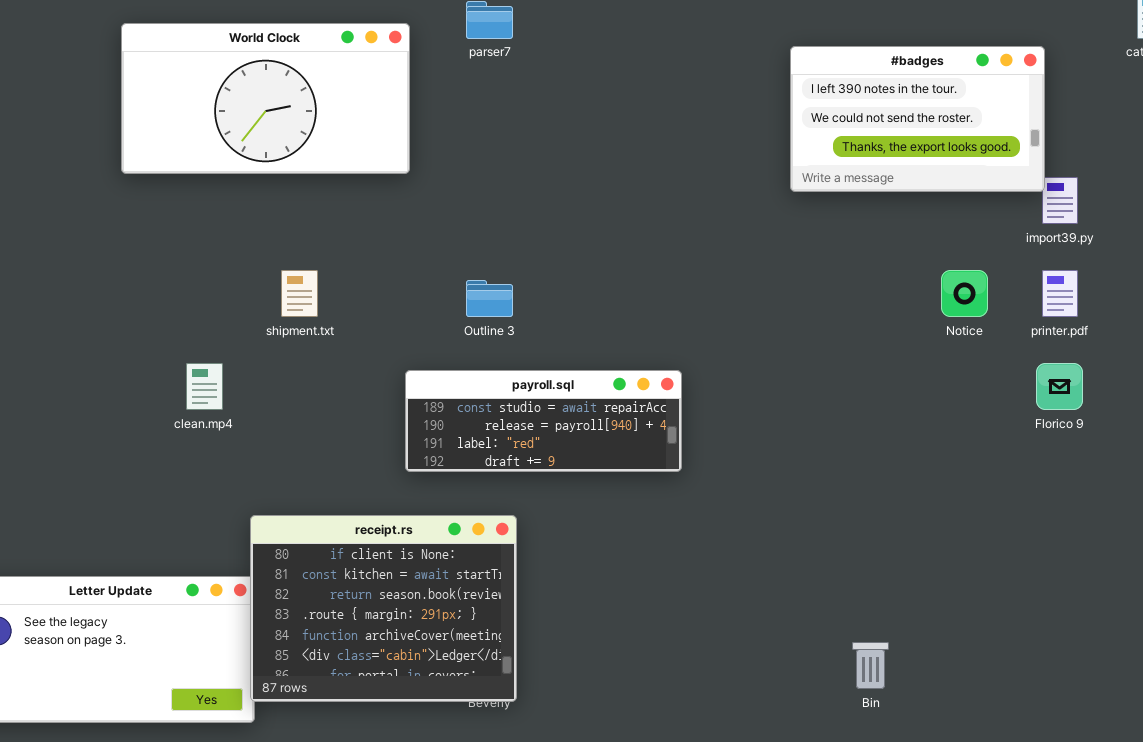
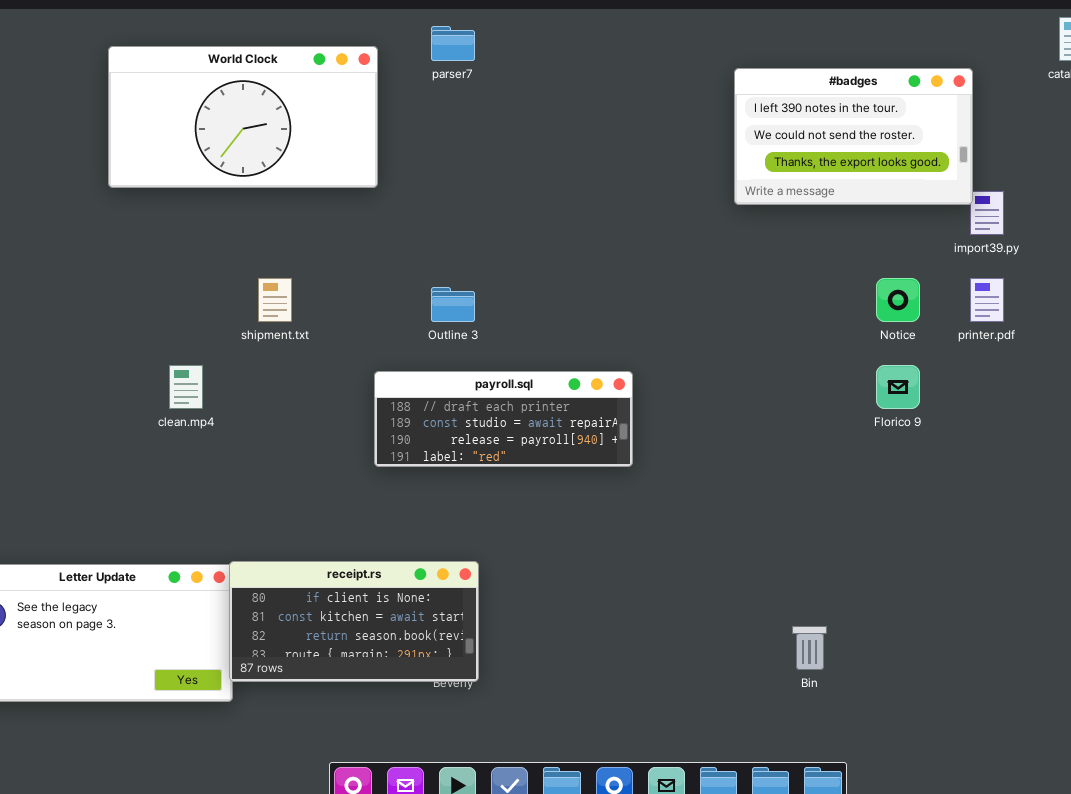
Florico 9: [1036,363,1083,410] -> [876,365,920,409], moved
payroll.sql: [405,370,682,472] -> [374,371,633,467], scrolled up 1 row
receipt.rs: [250,515,517,702] -> [229,561,479,682], resized

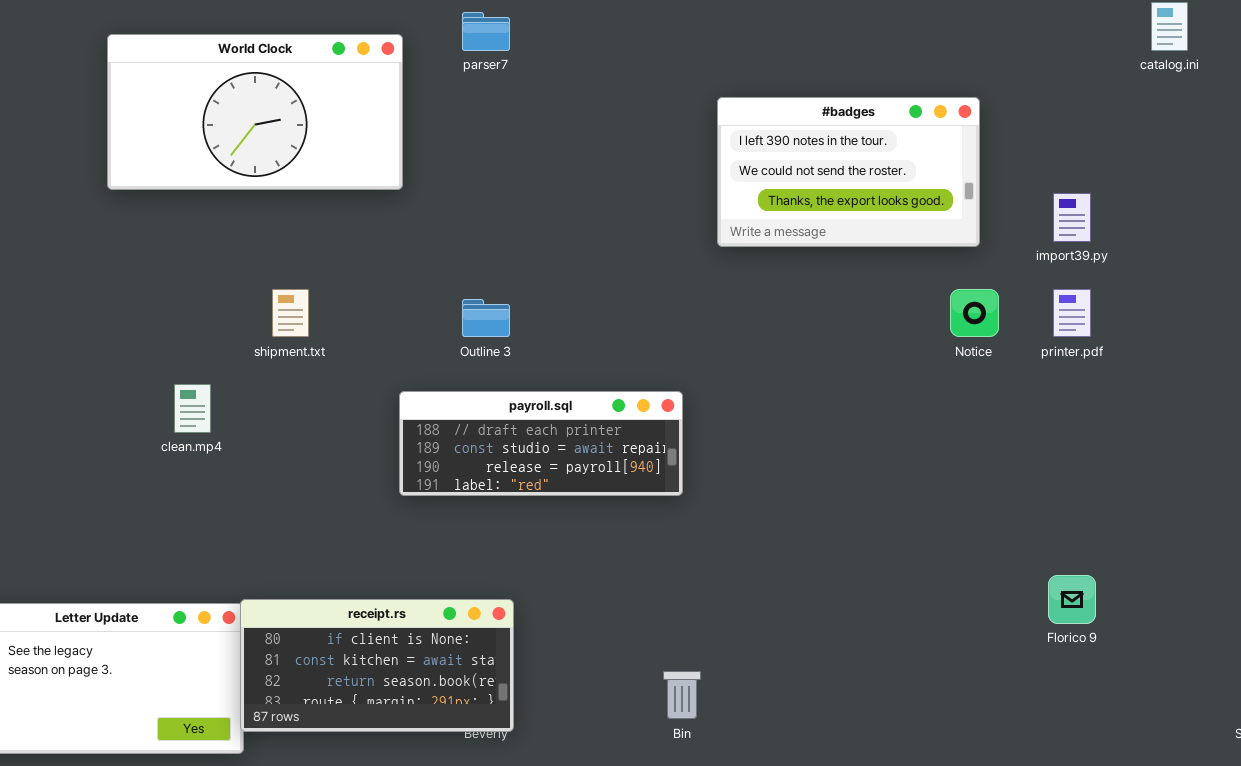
#badges: [734,68,973,205] -> [717,97,980,247], moved
Florico 9: [876,365,920,409] -> [1048,575,1096,624], moved
Bin: [792,626,827,670] -> [663,671,701,719], moved

